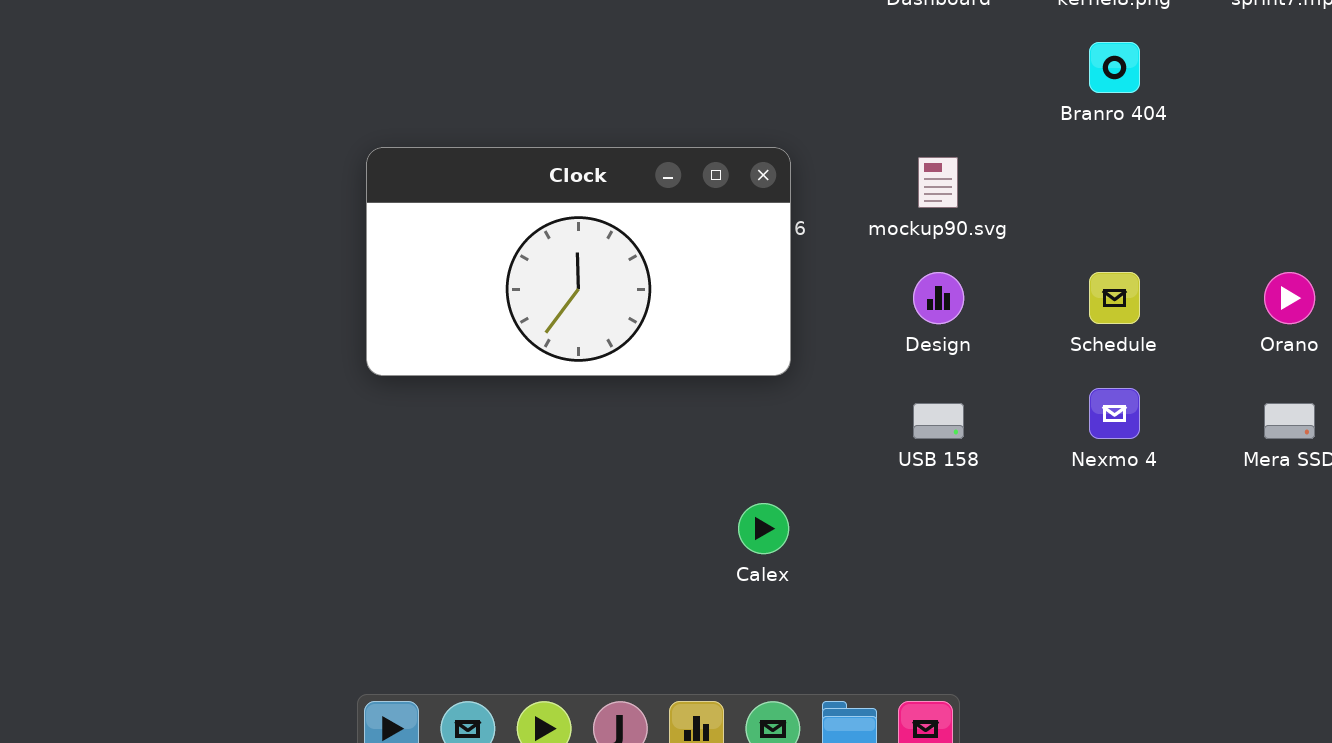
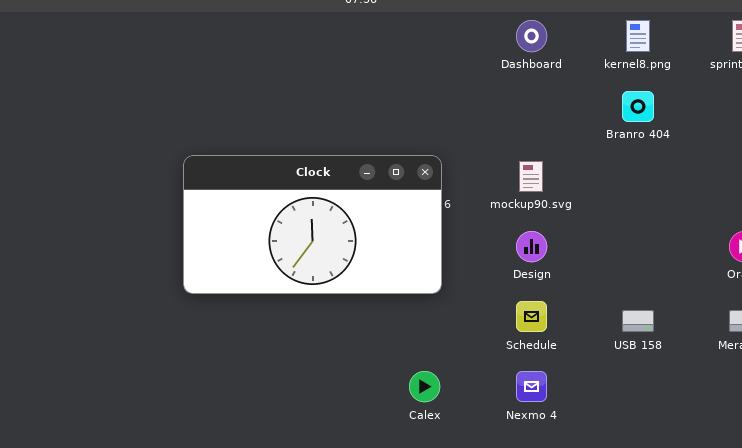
Schedule: [1089,272,1140,324] -> [516,301,547,332], moved
Nexmo 4: [1089,388,1140,439] -> [516,371,547,402], moved
USB 158: [913,403,964,439] -> [622,310,654,332], moved

